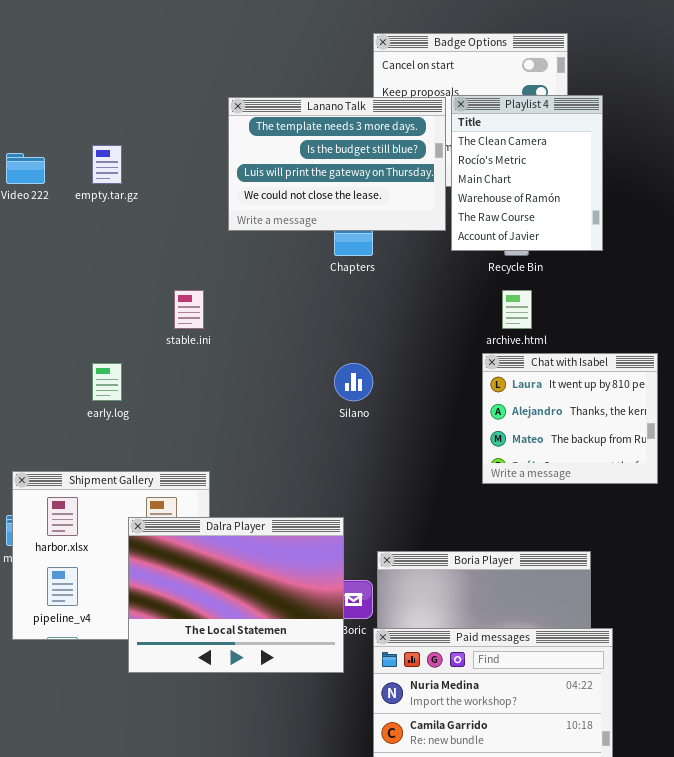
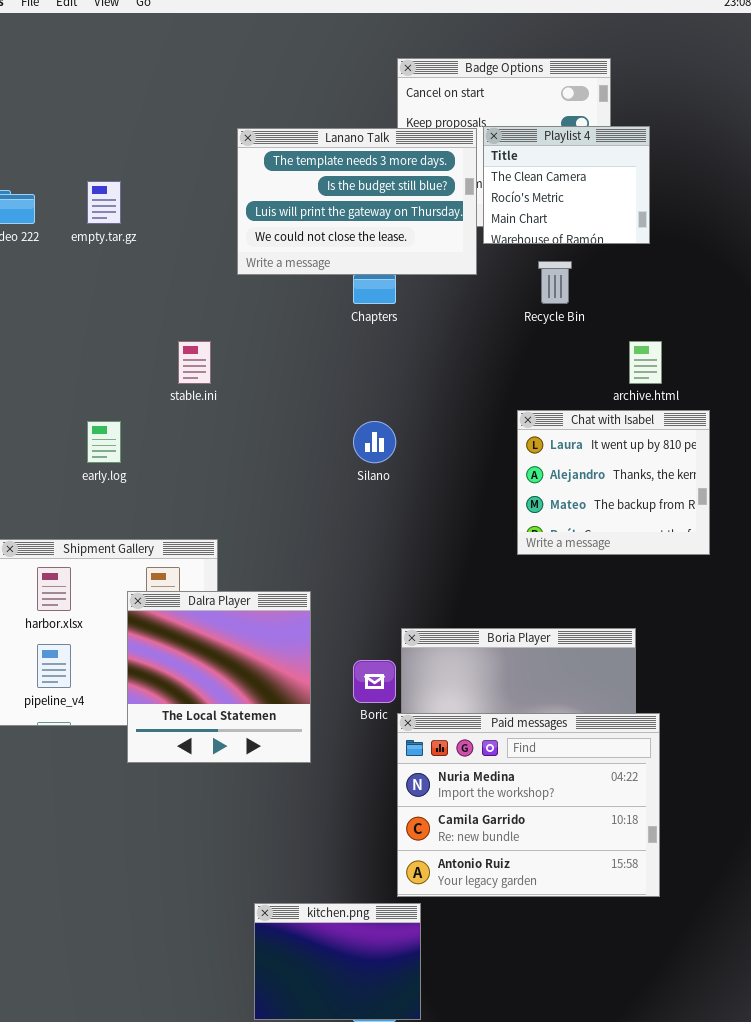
Playlist 4: [451,95,603,251] -> [483,126,650,244], resized
archive.html: [502,290,532,329] -> [629,341,662,384], moved
Dalra Player: [128,517,344,673] -> [127,591,311,763], resized

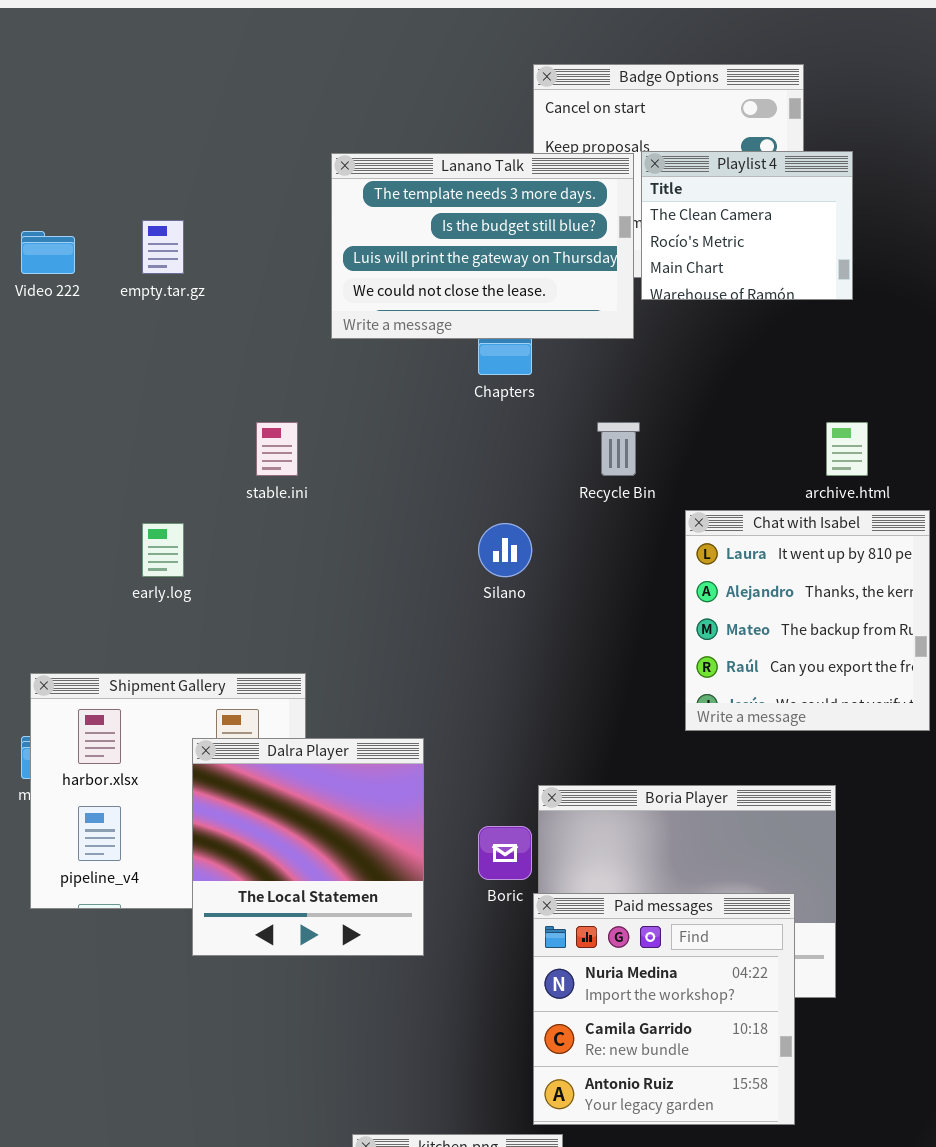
Recycle Bin: [538,261,572,304] -> [597,422,640,476], moved
Chat with Isabel: [517,410,710,555] -> [685,510,930,731], resized
Paid messages: [397,713,660,897] -> [533,893,795,1125], resized

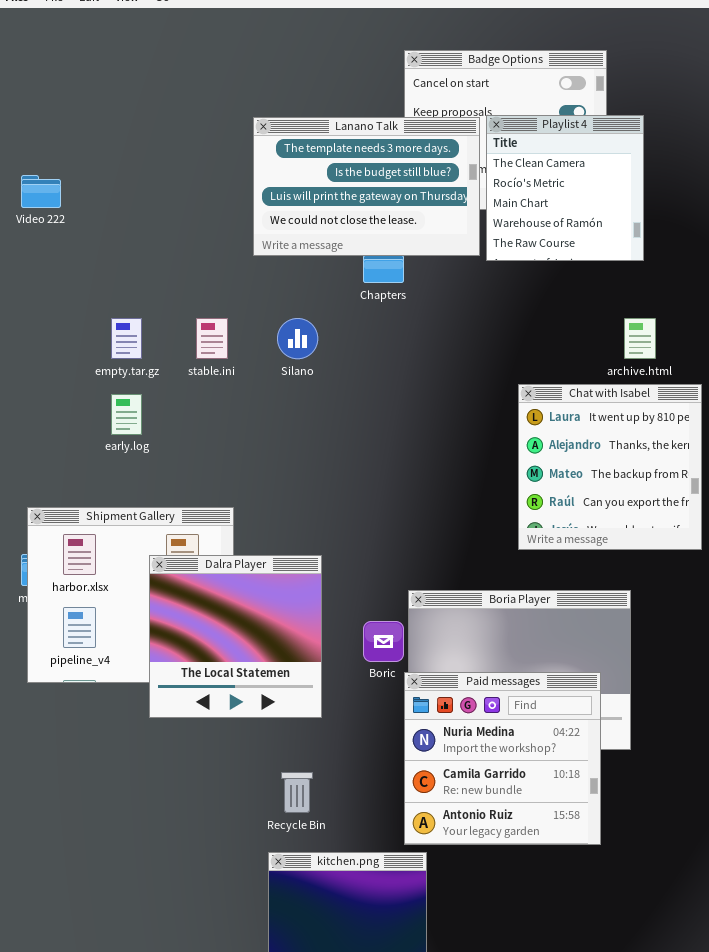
Playlist 4: [641,151,853,300] -> [486,115,644,261], resized
empty.tar.gz: [142,220,184,274] -> [111,318,142,359], moved
Recycle Bin: [597,422,640,476] -> [281,772,313,813], moved
Silano: [478,523,532,577] -> [277,318,318,359], moved

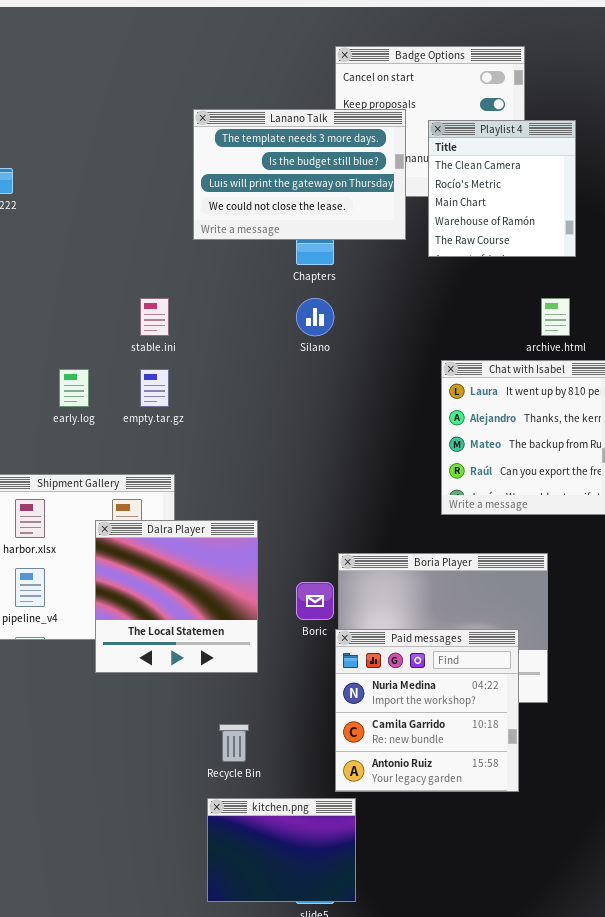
Playlist 4: [486,115,644,261] -> [428,120,576,257], moved
empty.tar.gz: [111,318,142,359] -> [140,369,169,407], moved
Silano: [277,318,318,359] -> [296,298,334,336], moved

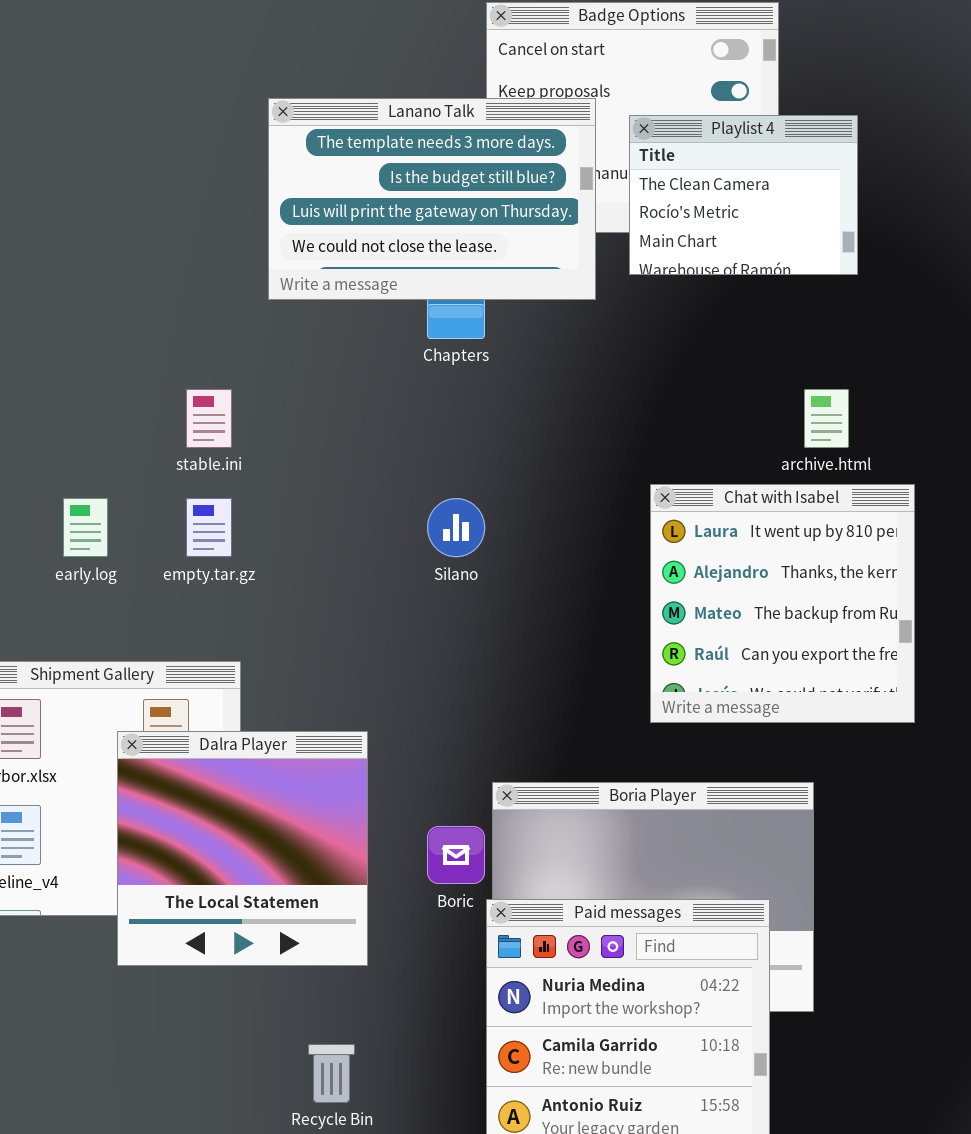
Playlist 4: [428,120,576,257] -> [629,115,858,275], resized
Silano: [296,298,334,336] -> [427,498,485,557], moved

